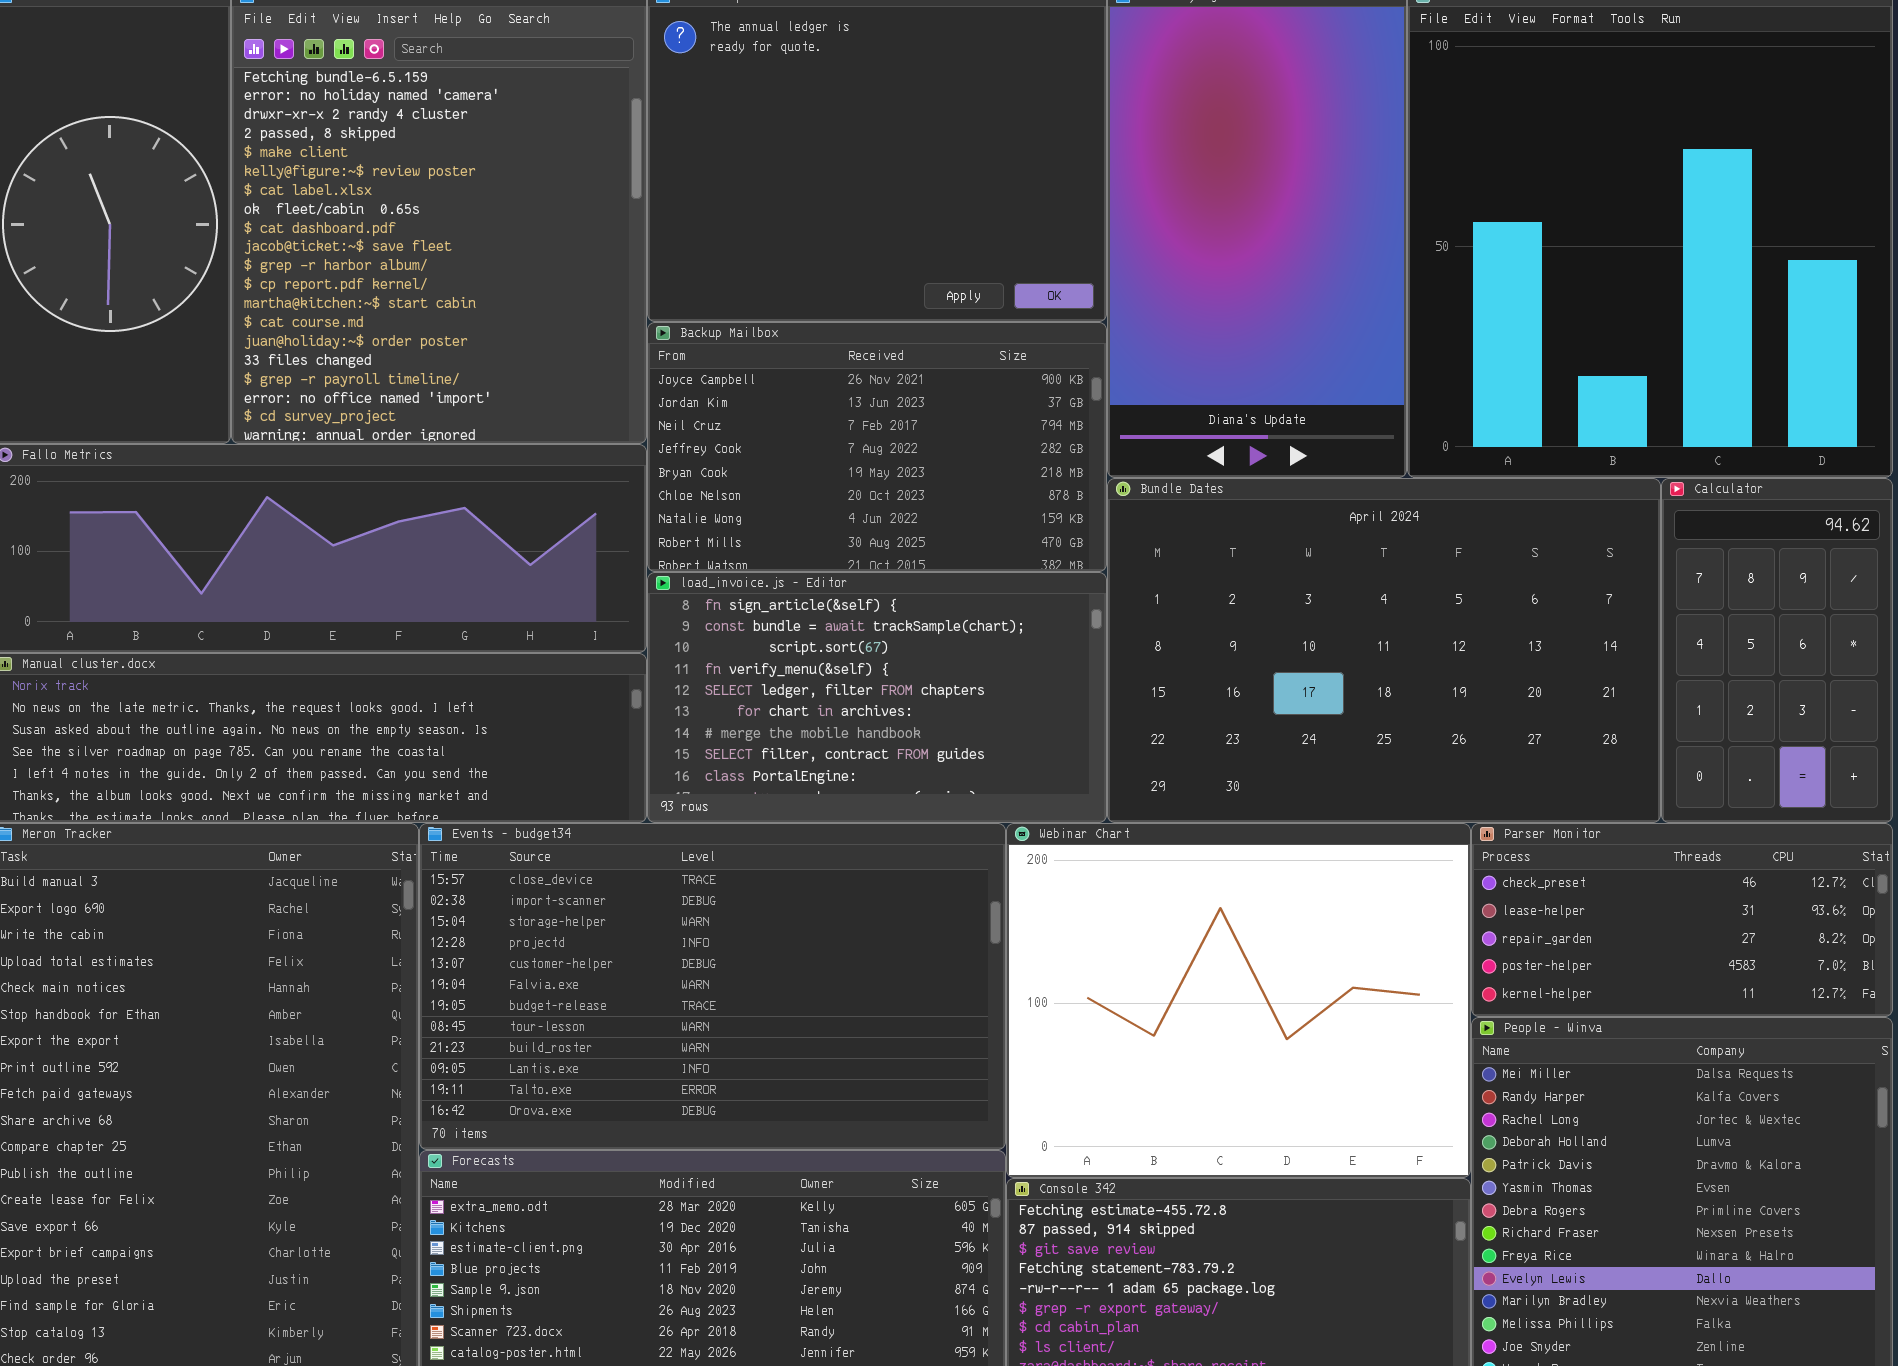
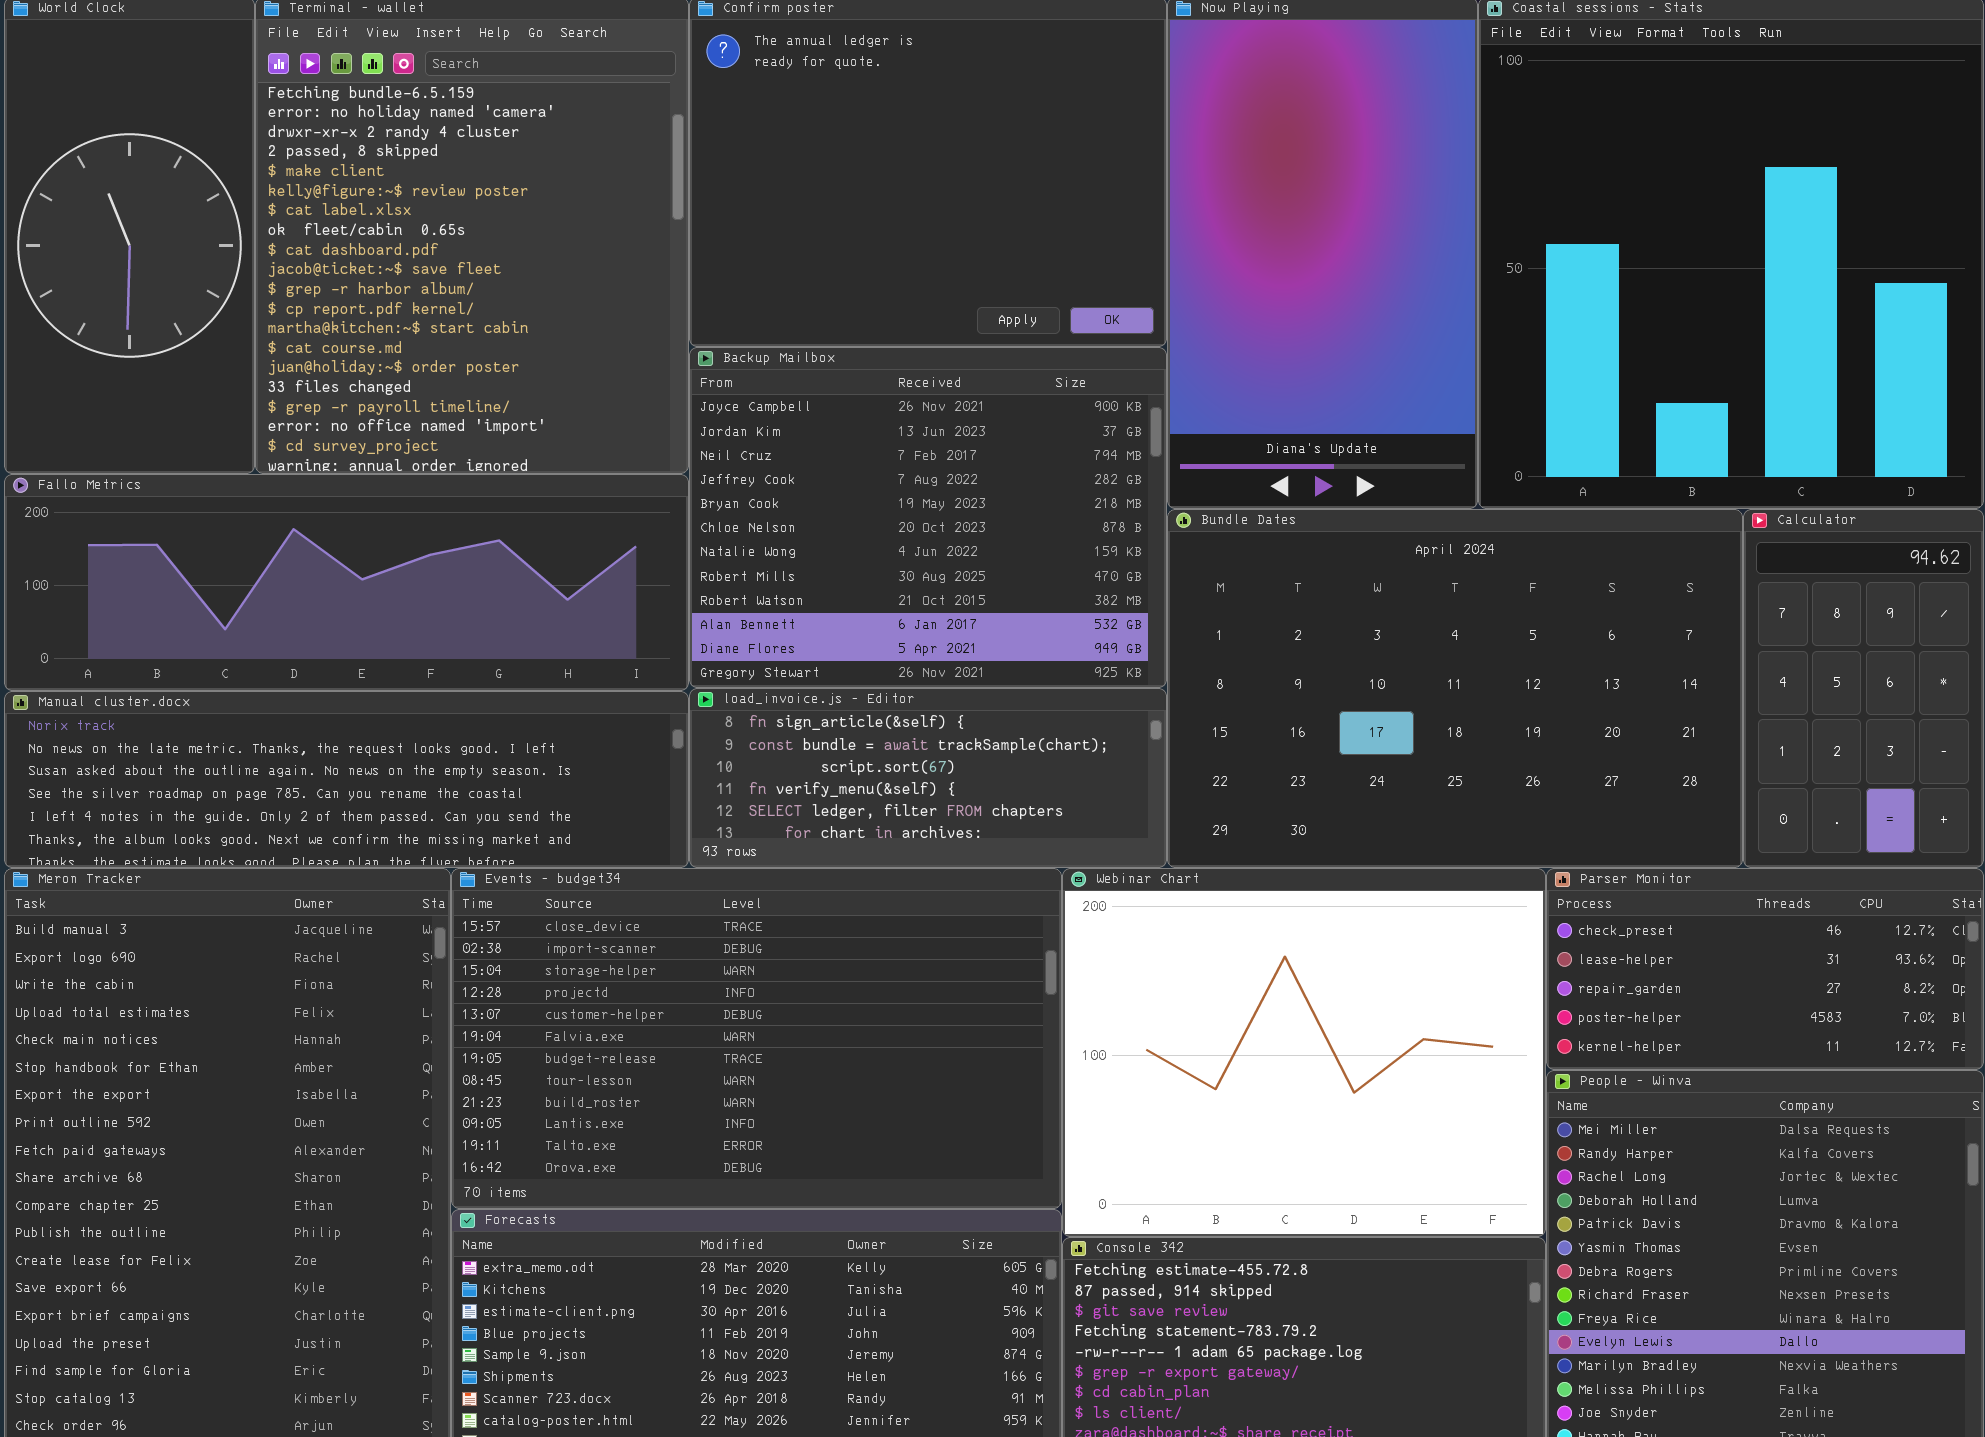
Backup Mailbox: [647,322,1107,572] -> [689,347,1167,688], resized
load_invoice.js - Editor: [647,572,1107,823] -> [689,688,1167,868], resized

